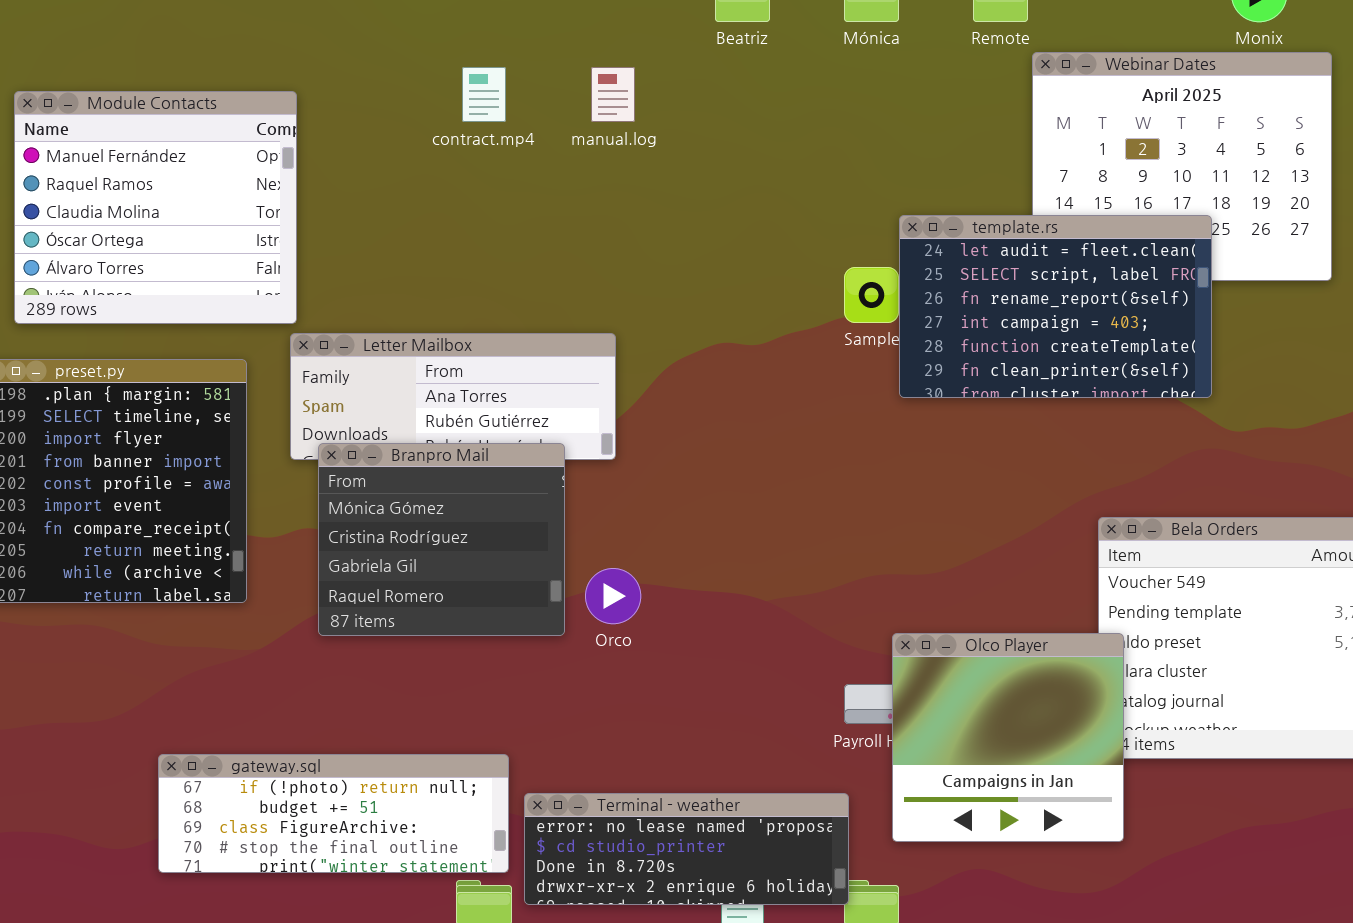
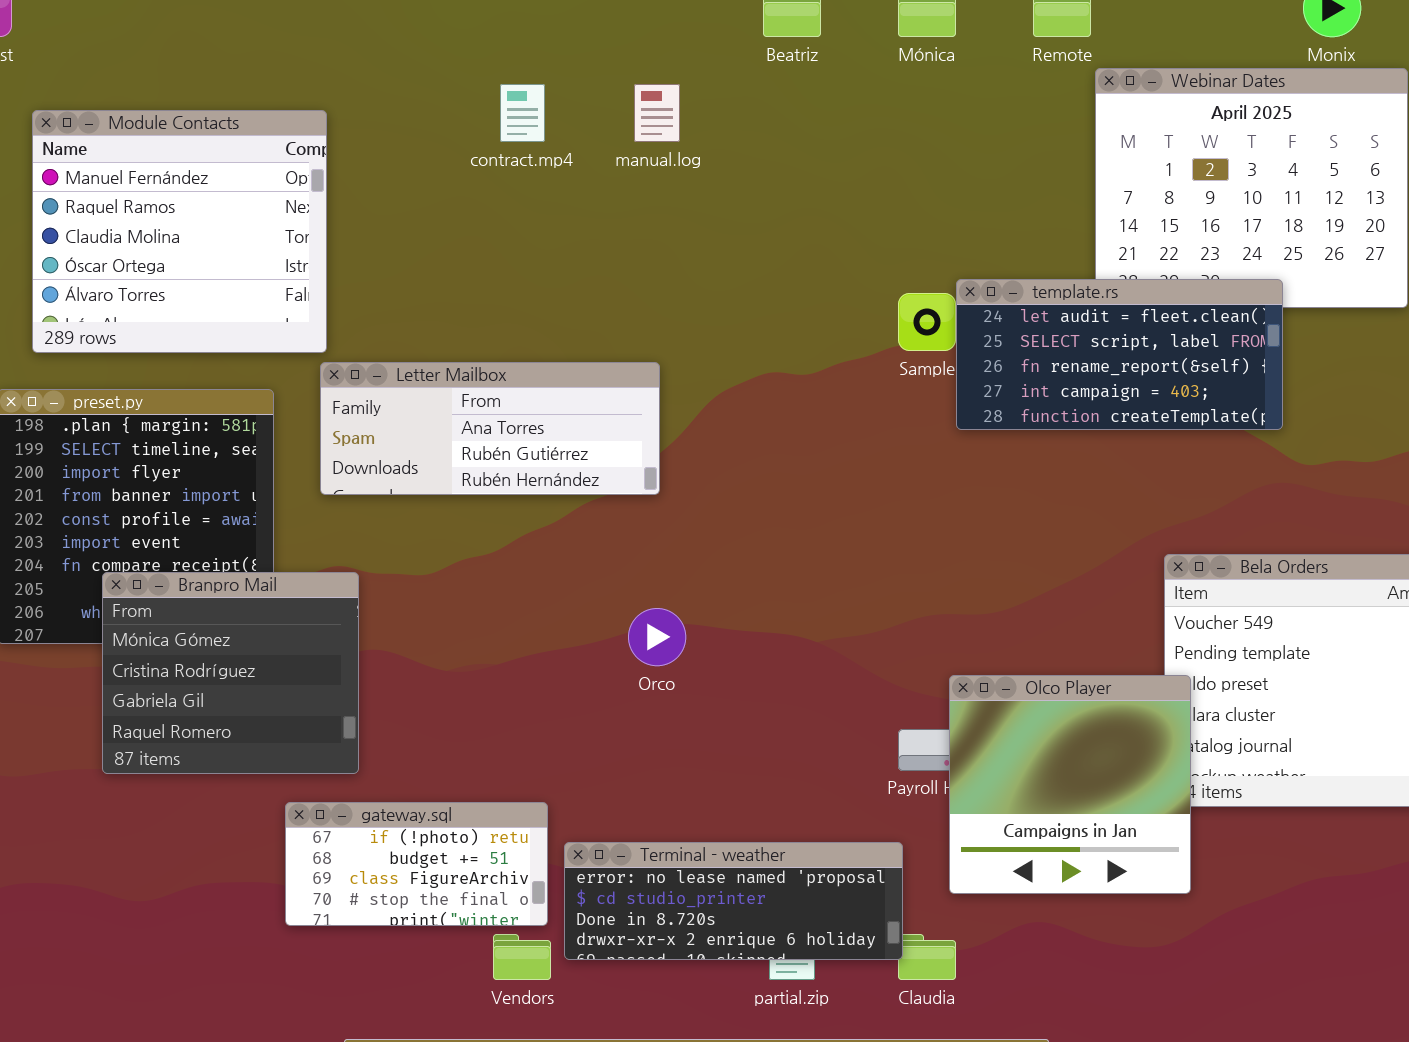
template.rs: [899,215,1212,398] -> [956,279,1283,430], resized
Branpro Mail: [318,443,565,636] -> [102,572,359,774], moved
gateway.sql: [158,754,509,873] -> [285,802,548,926], resized

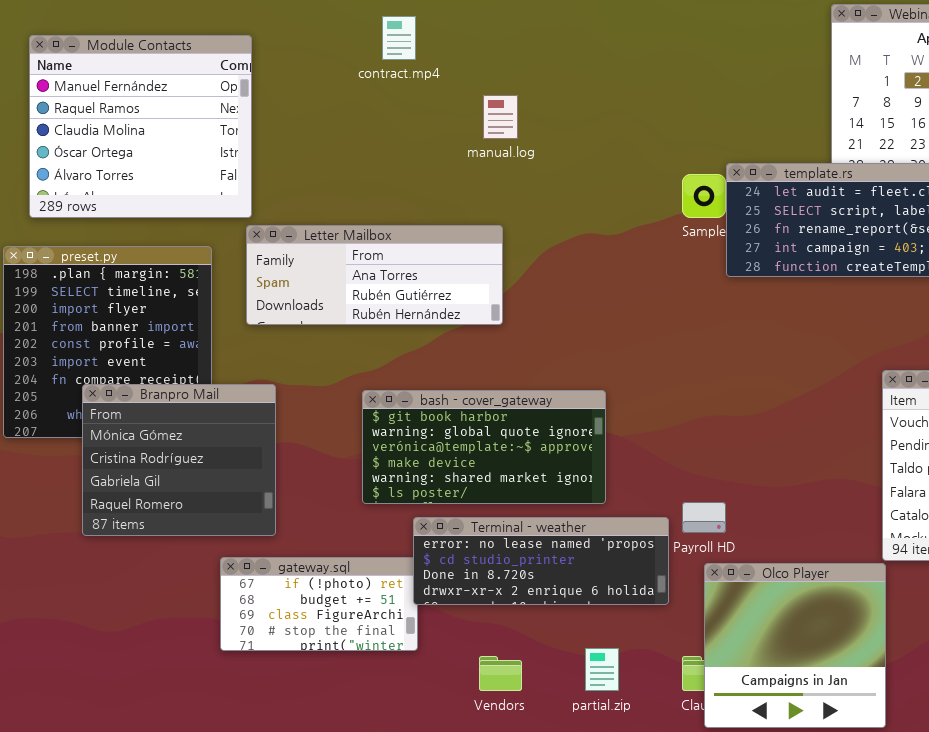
manual.log: [634,84,680,142] -> [483,95,518,139], moved
bash - cover_gateway: none -> [362,390,606,504], opened
Olco Player: [949,675,1191,894] -> [704,563,886,728], moved
Terminal - weather: [564,842,903,960] -> [413,517,669,605], moved
Vendors: [493,934,551,980] -> [479,656,522,691], moved

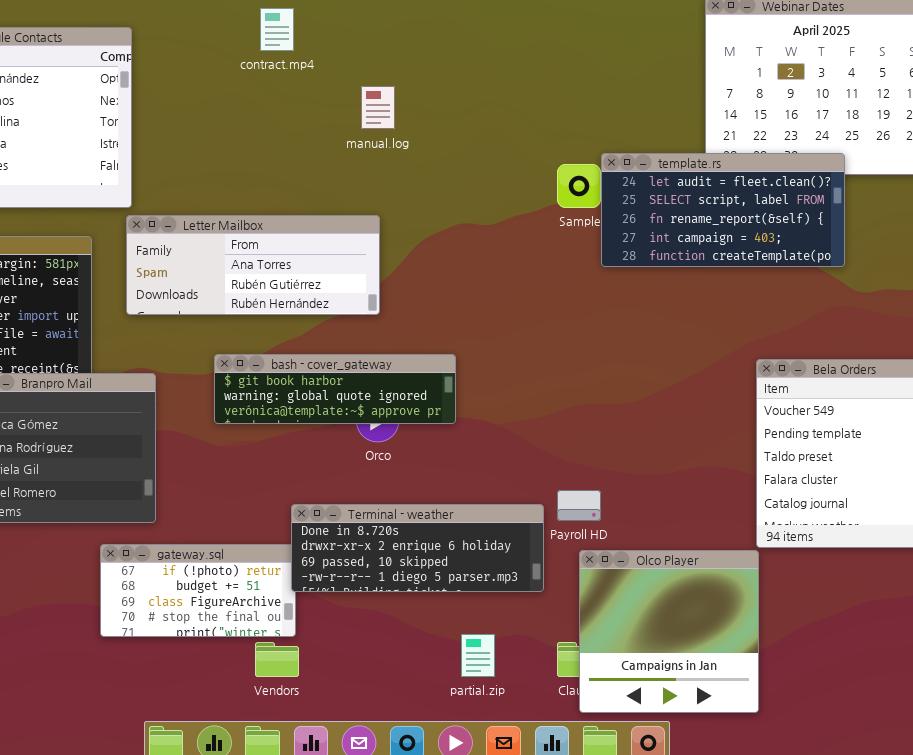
bash - cover_gateway: [362,390,606,504] -> [214,354,456,424], moved, resized
Terminal - weather: [413,517,669,605] -> [291,504,544,592], scrolled down 2 rows
Vendors: [479,656,522,691] -> [255,642,299,677], moved

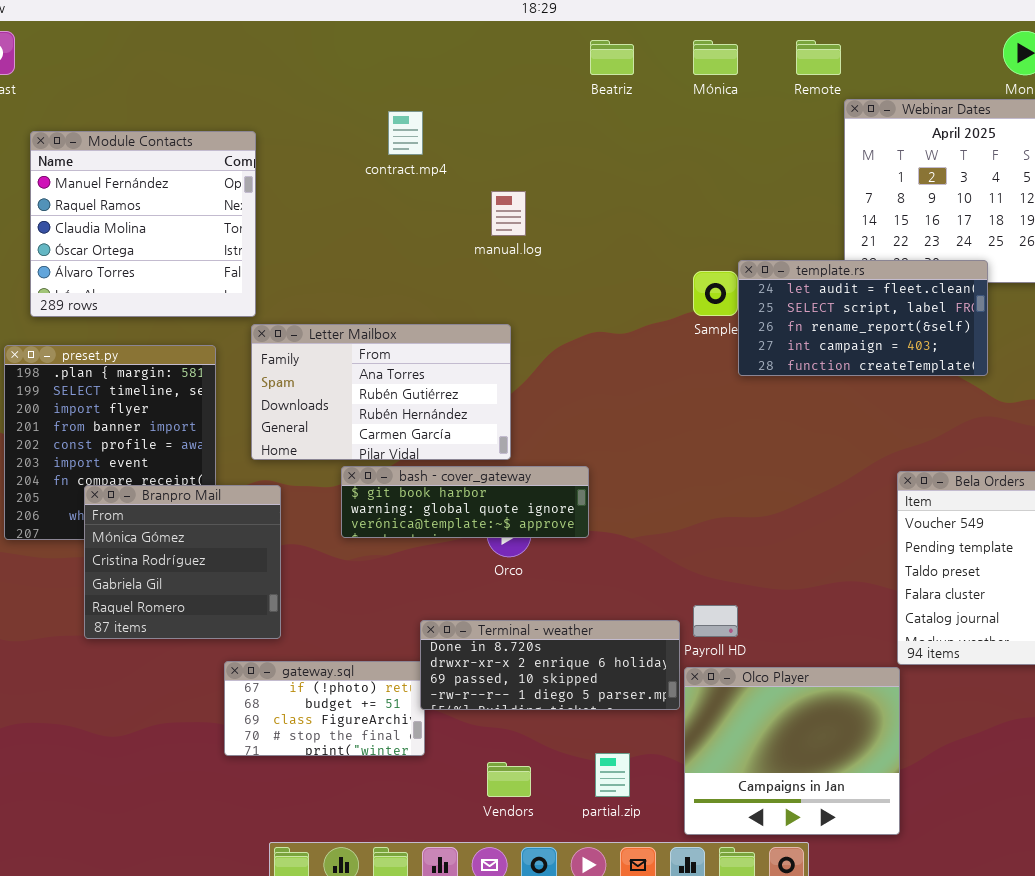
Letter Mailbox: [126,215,380,315] -> [251,324,511,460], resized
Olco Player: [579,550,759,713] -> [684,667,900,835], resized
Vendors: [255,642,299,677] -> [487,762,531,797], moved

